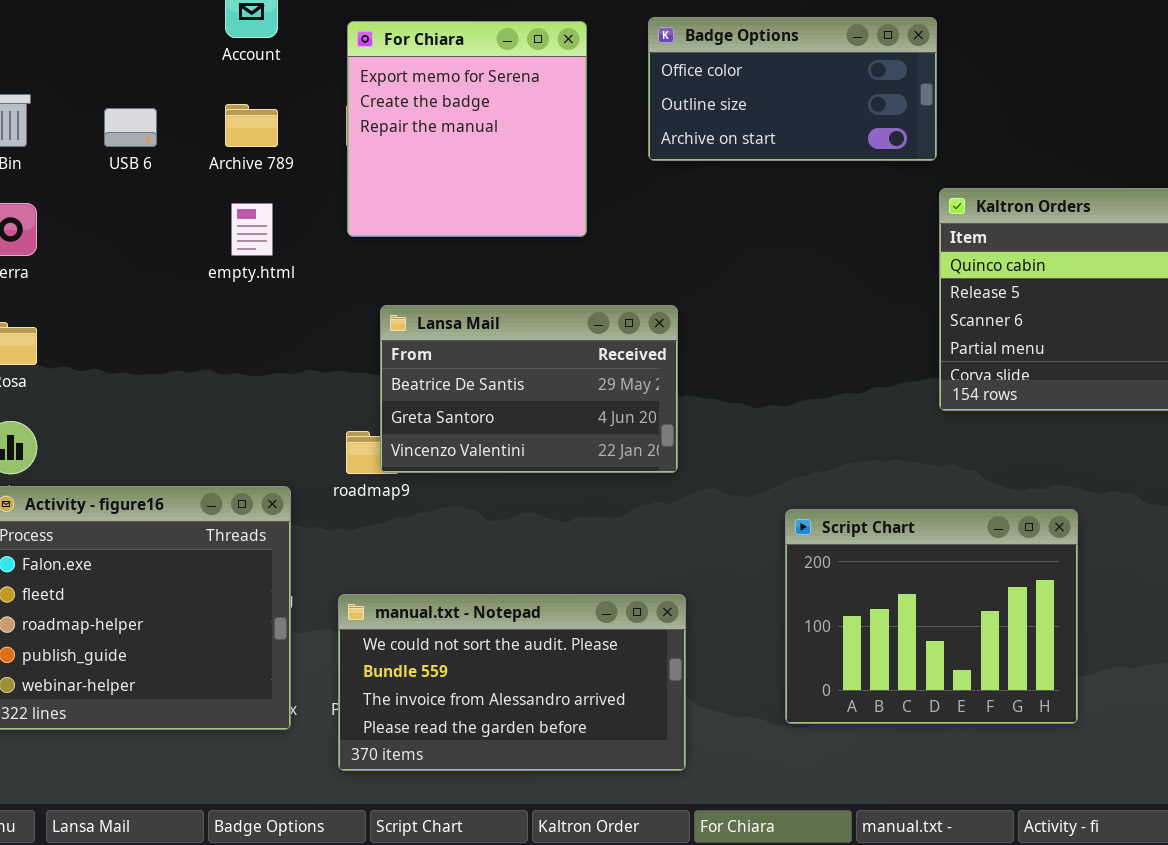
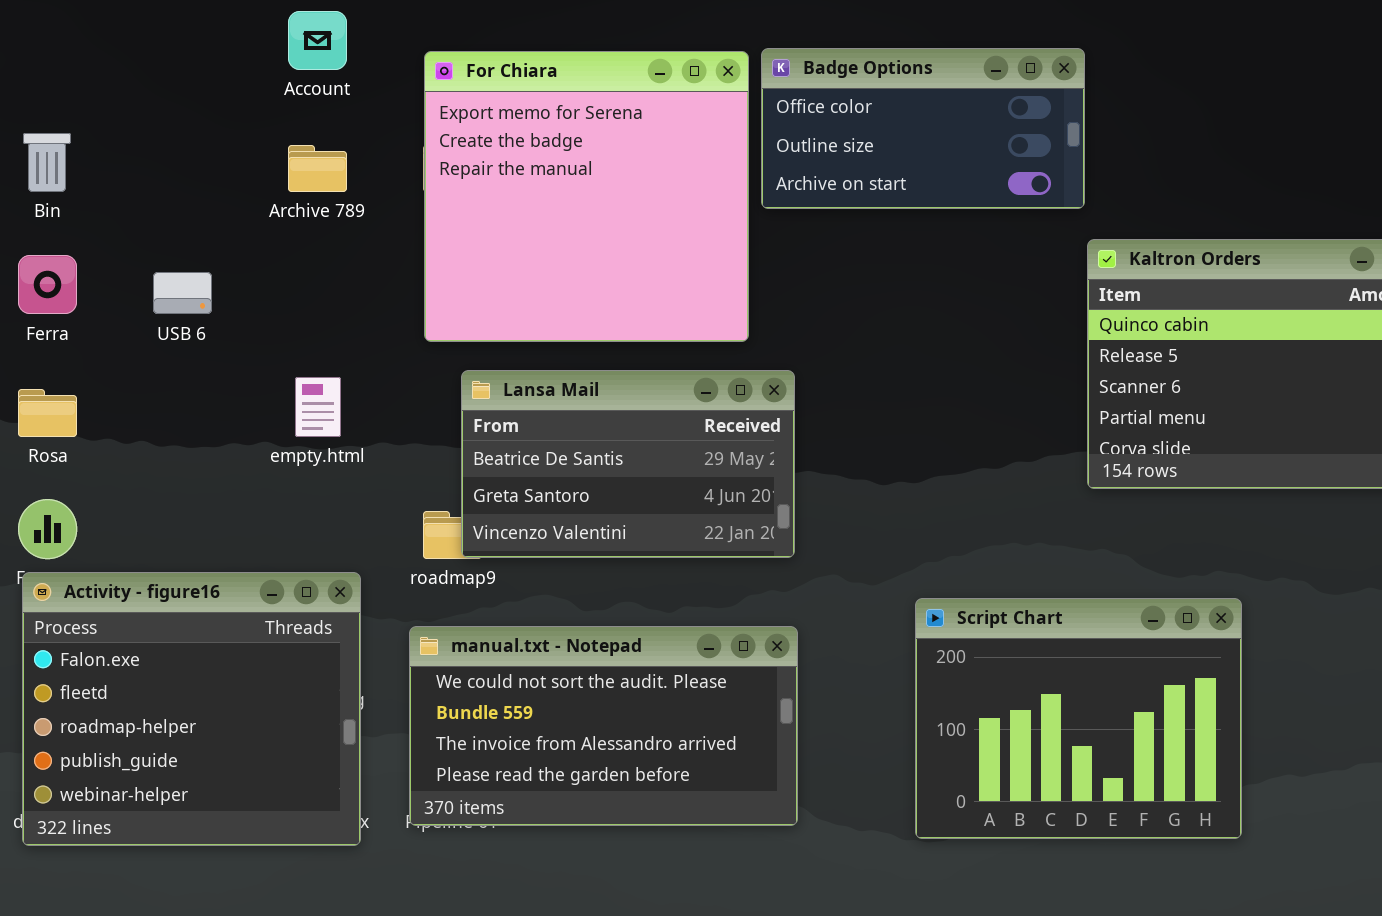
For Chiara: [347,21,587,237] -> [424,51,749,342], resized
USB 6: [104,108,157,147] -> [153,272,212,314], moved
empty.html: [231,203,273,256] -> [295,377,341,437], moved
manual.txt - Notepad: [338,594,686,771] -> [409,626,798,826], moved

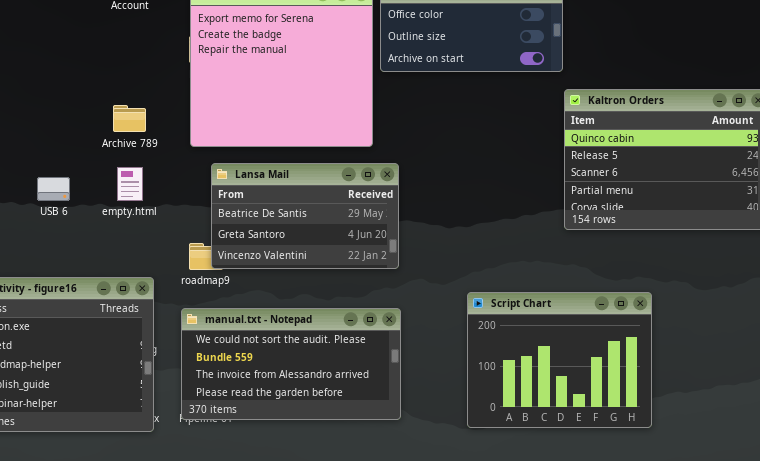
Archive 789: [288,145,347,192] -> [113,105,146,132], moved
USB 6: [153,272,212,314] -> [37,177,70,201], moved

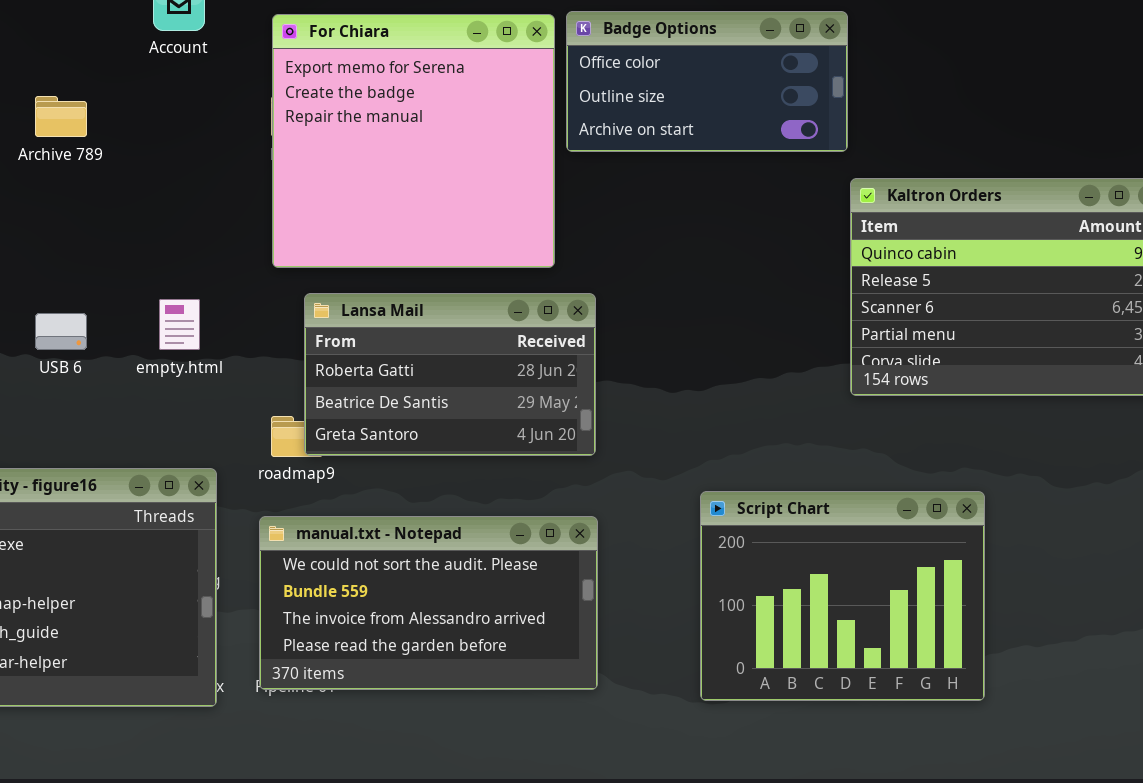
Archive 789: [113,105,146,132] -> [35,96,87,137], moved
Lansa Mail: [211,163,399,269] -> [304,293,596,456], scrolled up 1 row

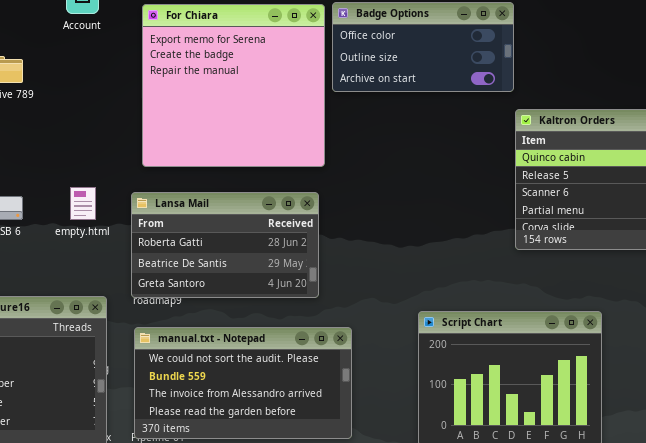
Lansa Mail: [304,293,596,456] -> [131,192,319,298], moved

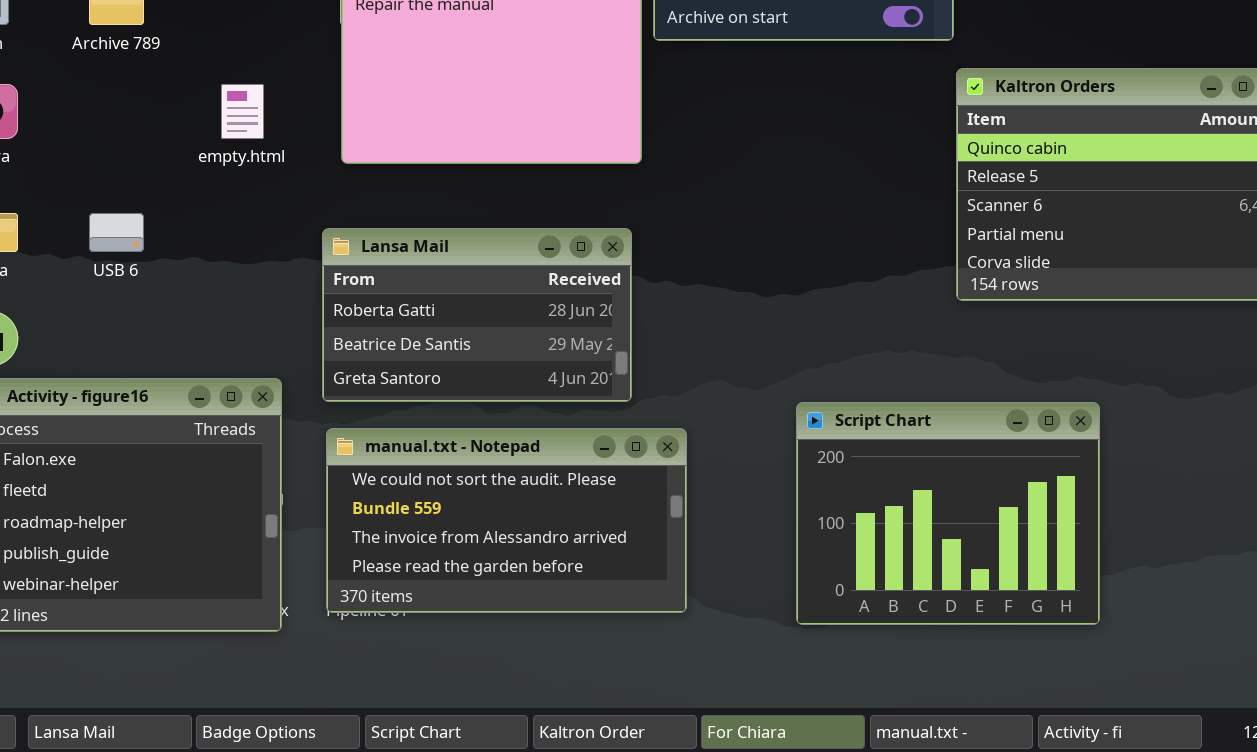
empty.html: [70,187,96,220] -> [221,84,264,139], moved
Lansa Mail: [131,192,319,298] -> [322,228,632,402], moved

